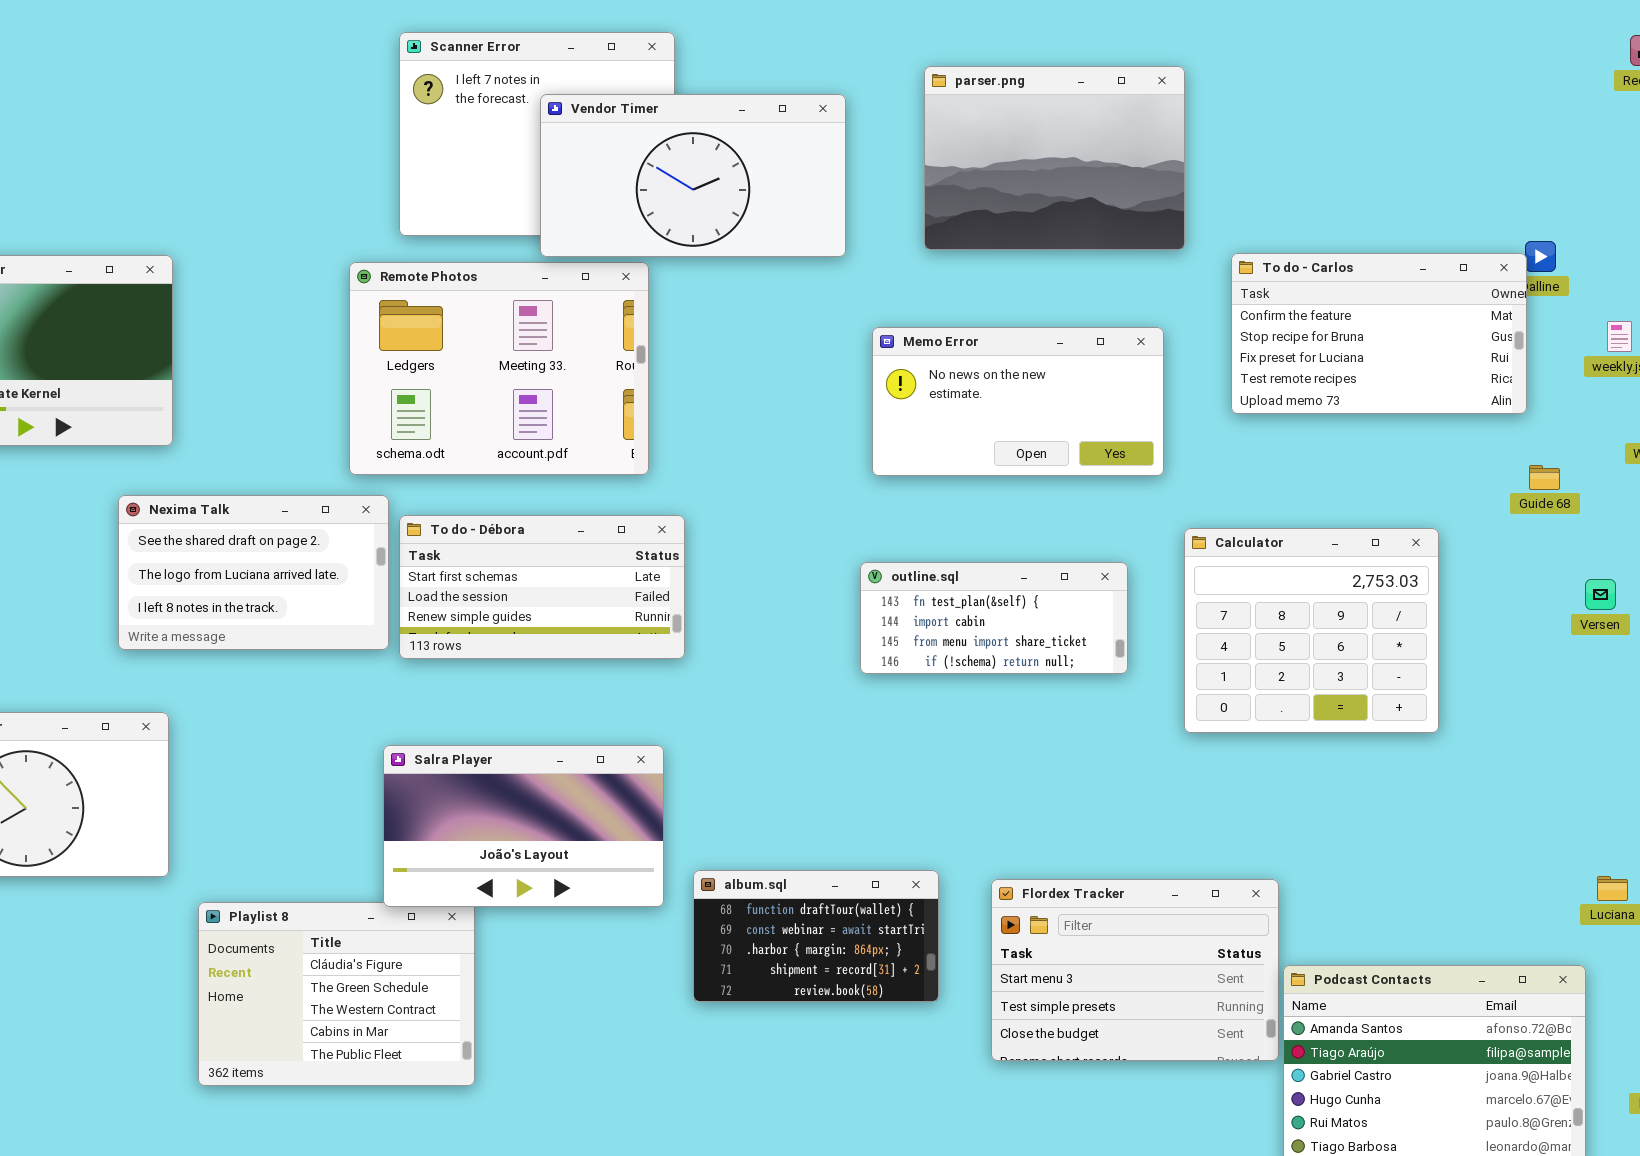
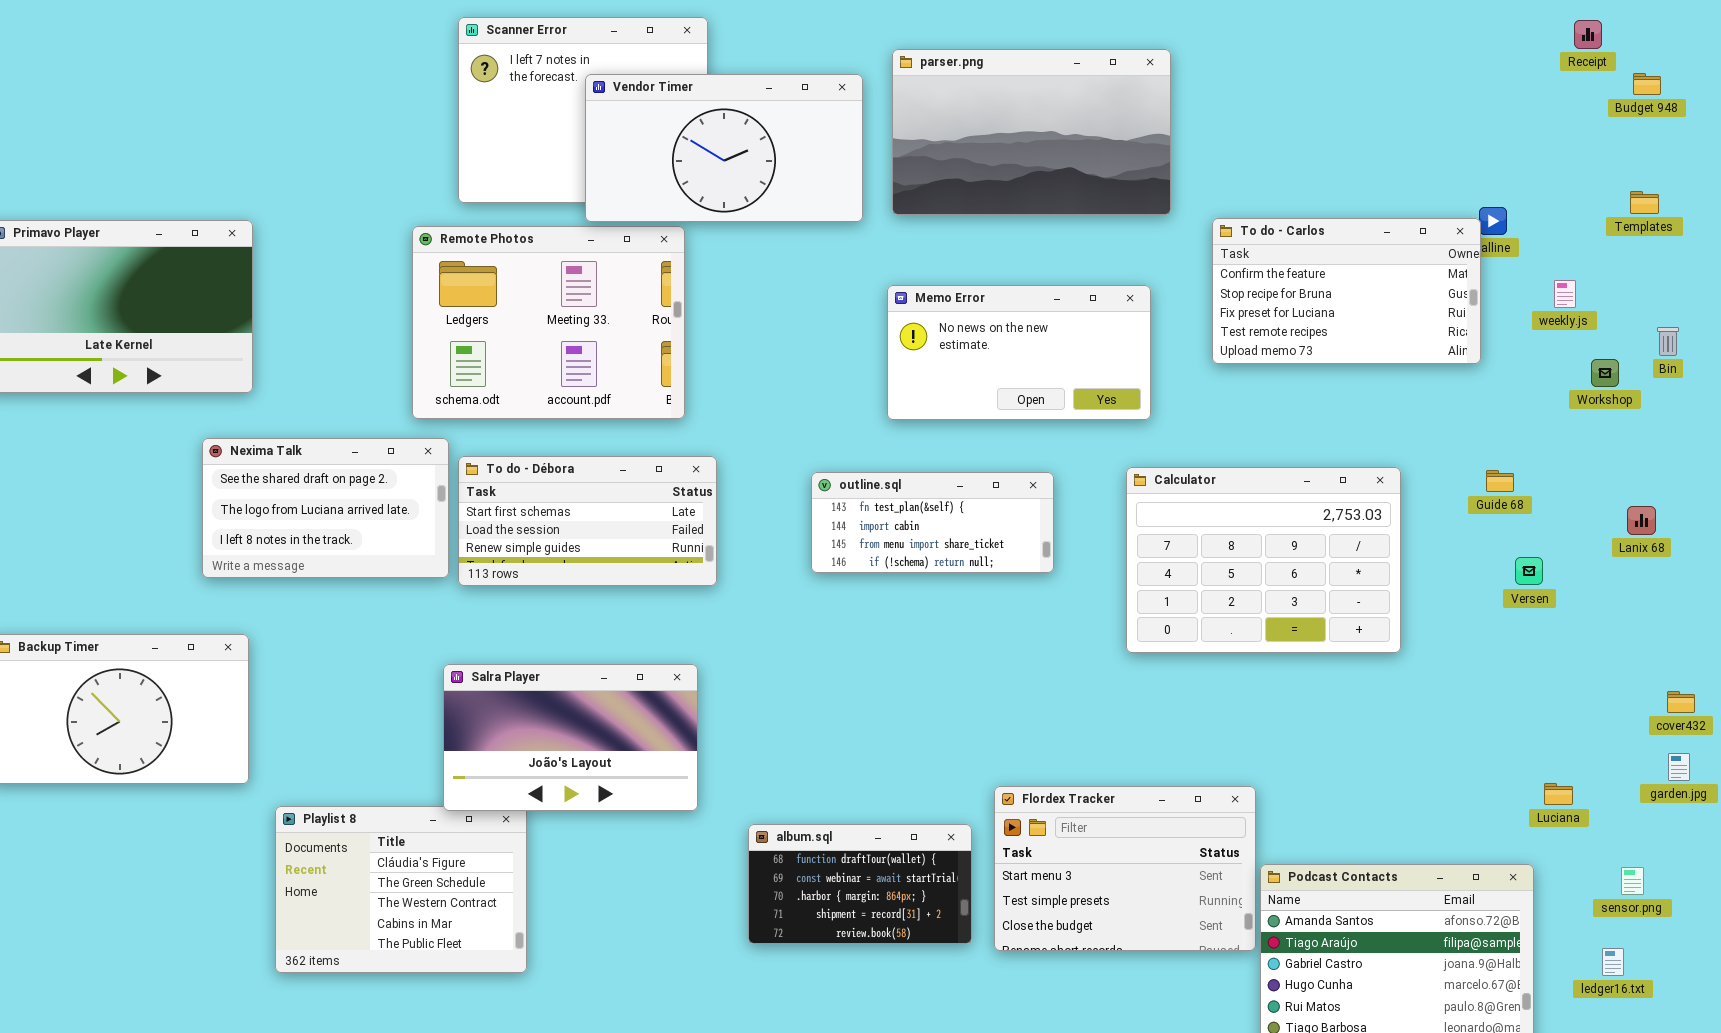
parser.png: [924,66,1185,250] -> [892,49,1171,215], resized
Guide 68: [1529,465,1560,490] -> [1486,470,1514,492], moved
Calculator: [1184,528,1439,733] -> [1126,467,1401,653], resized
outline.sql: [860,562,1128,674] -> [811,472,1054,573], moved
Versen: [1585,579,1616,610] -> [1515,557,1543,585], moved
album.sql: [693,870,939,1002] -> [748,824,972,944], moved

